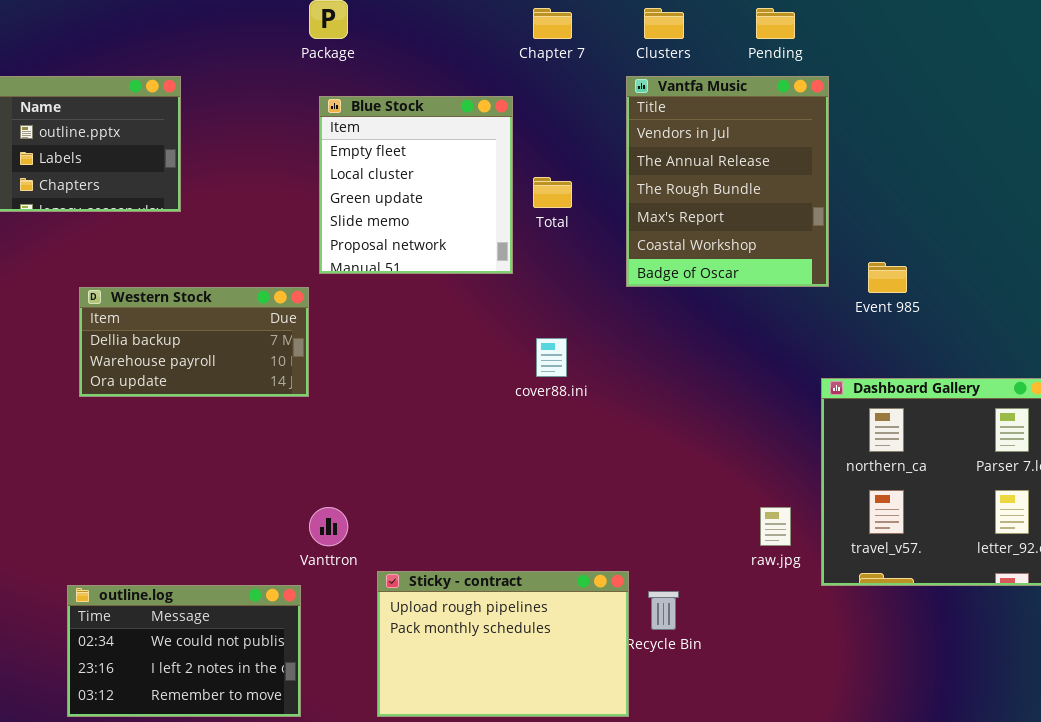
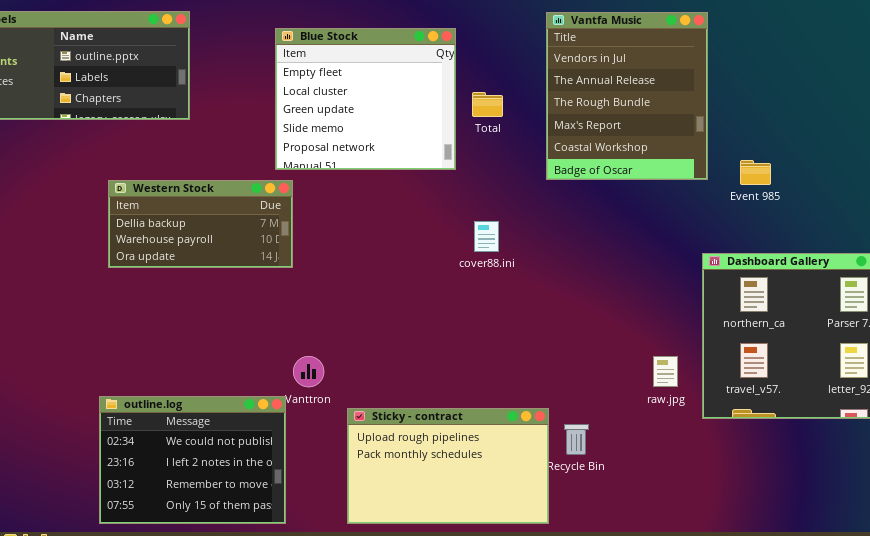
Blue Stock: [319,96,513,274] -> [275,28,456,170], resized
outline.log: [67,585,301,717] -> [99,396,286,524], resized

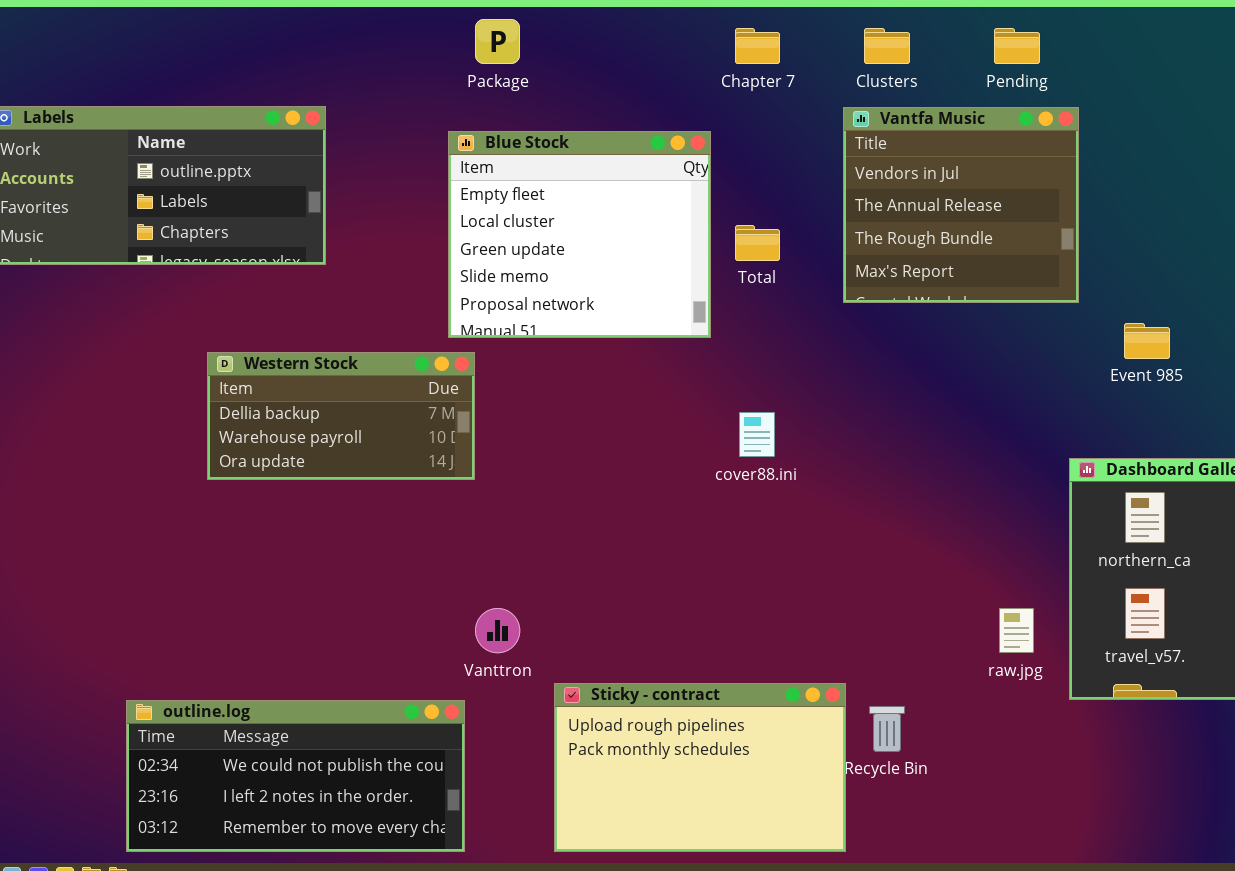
Vantfa Music: [546,12,708,180] -> [843,107,1079,303], resized
outline.log: [99,396,286,524] -> [126,700,465,852], resized

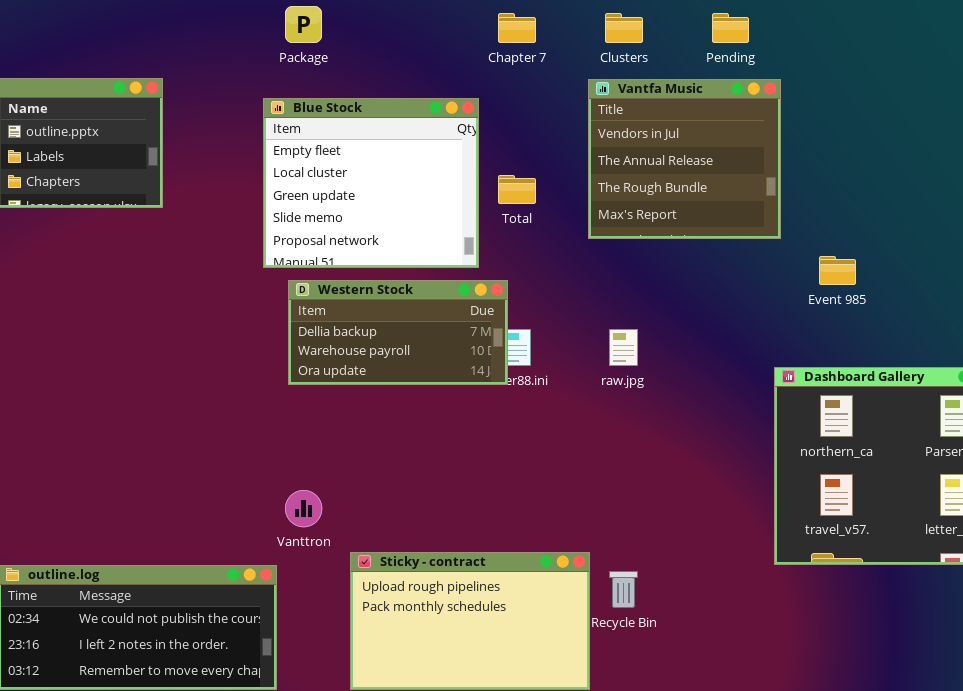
Western Stock: [207,352,475,480] -> [288,280,508,385], moved
raw.jpg: [999,608,1034,653] -> [609,329,638,366], moved

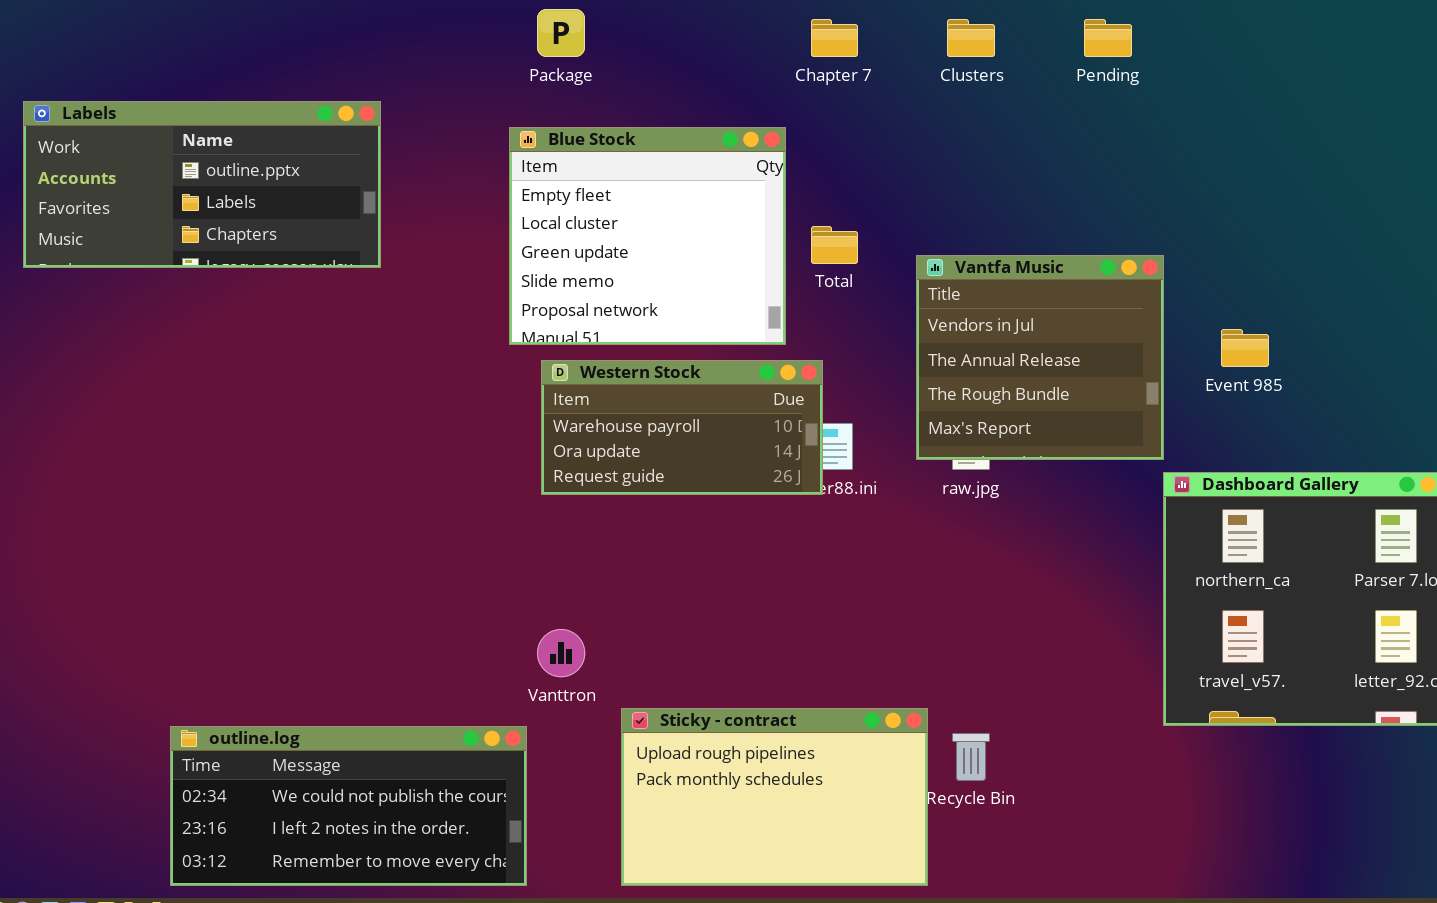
Vantfa Music: [588,79,781,239] -> [916,255,1164,460], moved
Western Stock: [288,280,508,385] -> [541,360,823,495], scrolled down 1 row

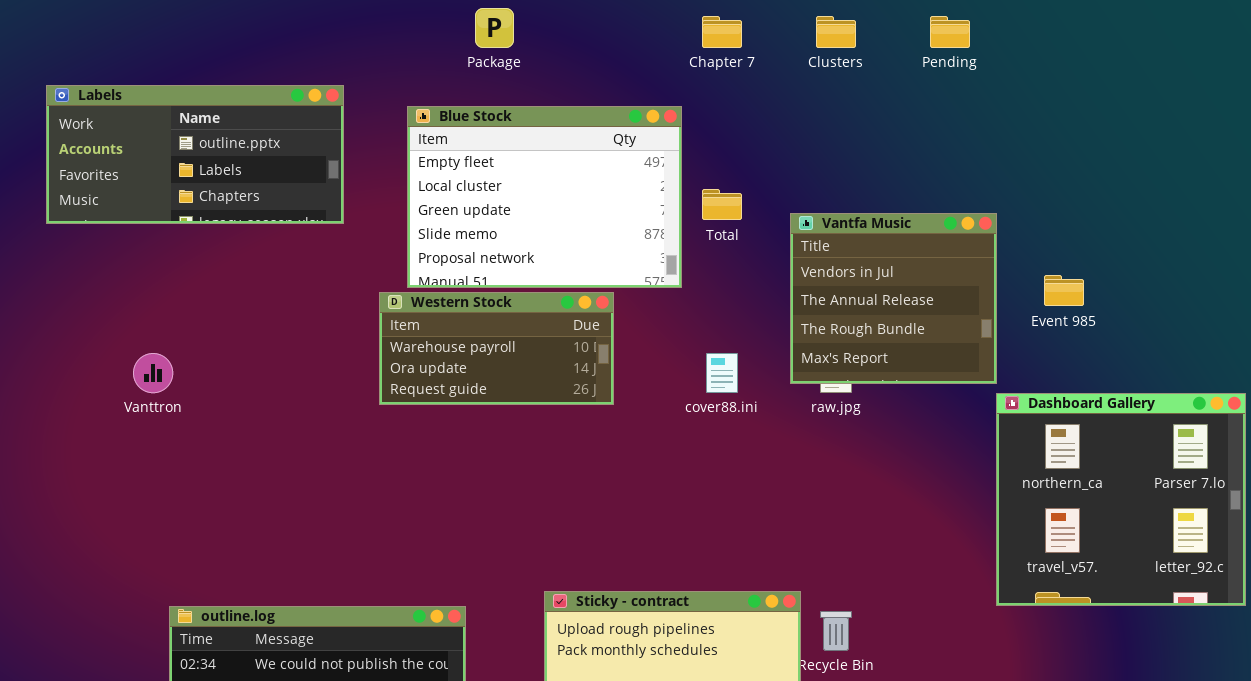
Blue Stock: [509,127,786,345] -> [407,106,682,288], resized
Western Stock: [541,360,823,495] -> [379,292,614,405], moved
Vanttron: [537,629,585,677] -> [133,353,173,393], moved

